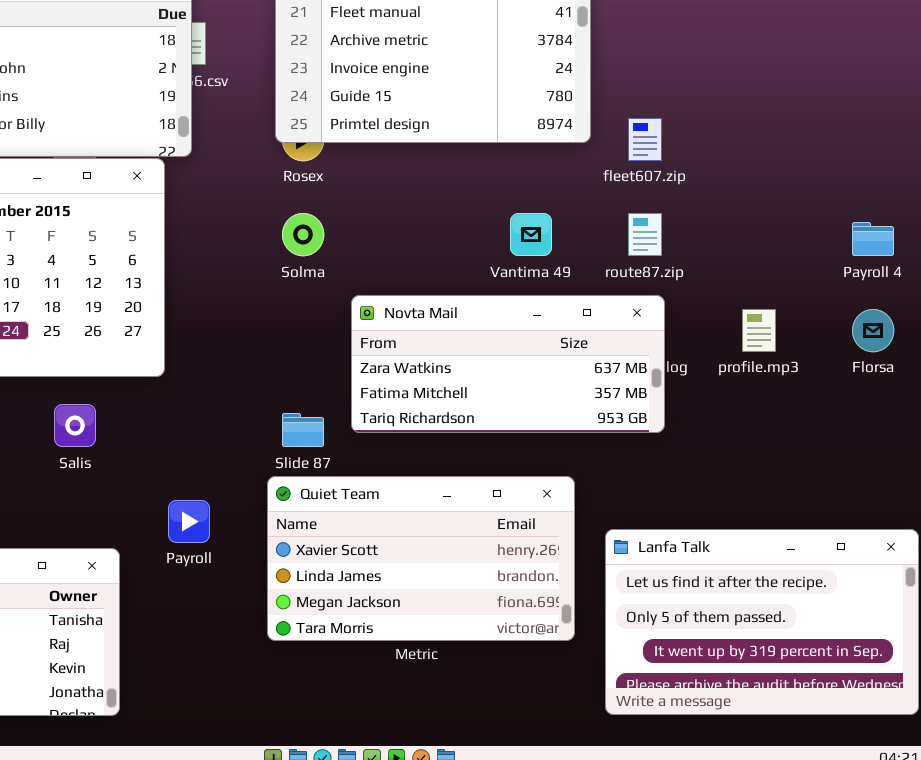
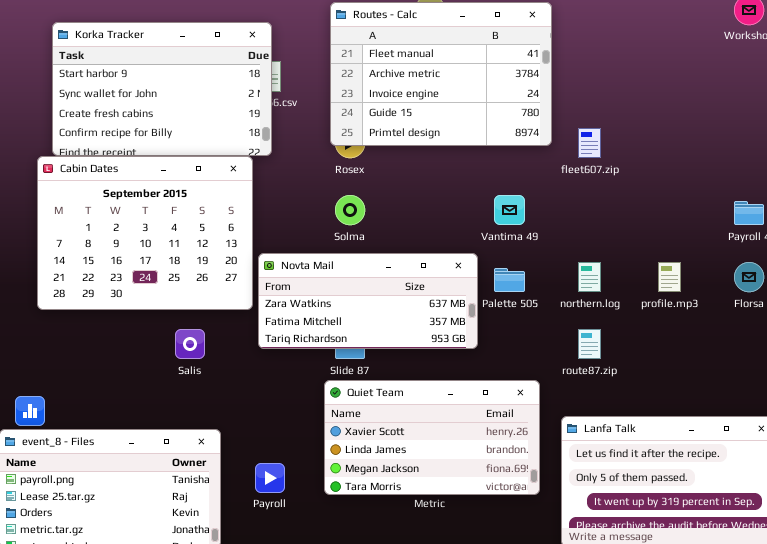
route87.zip: [628,213,662,256] -> [578,329,601,359], moved
Novta Mail: [351,295,665,433] -> [258,253,478,349], moved
Payroll: [168,500,210,543] -> [255,463,285,493], moved

